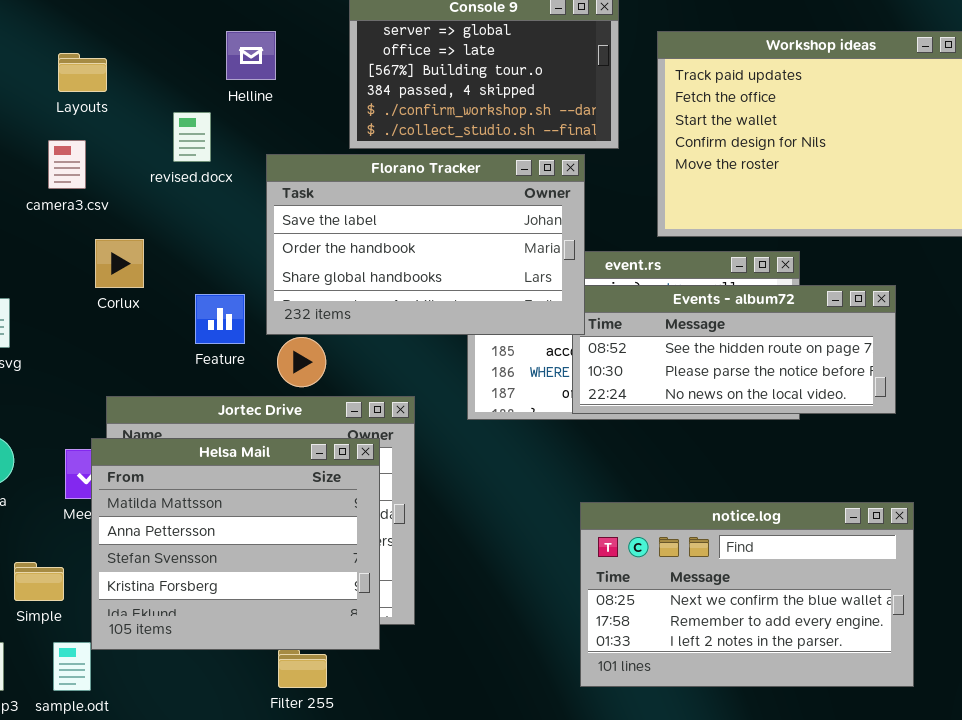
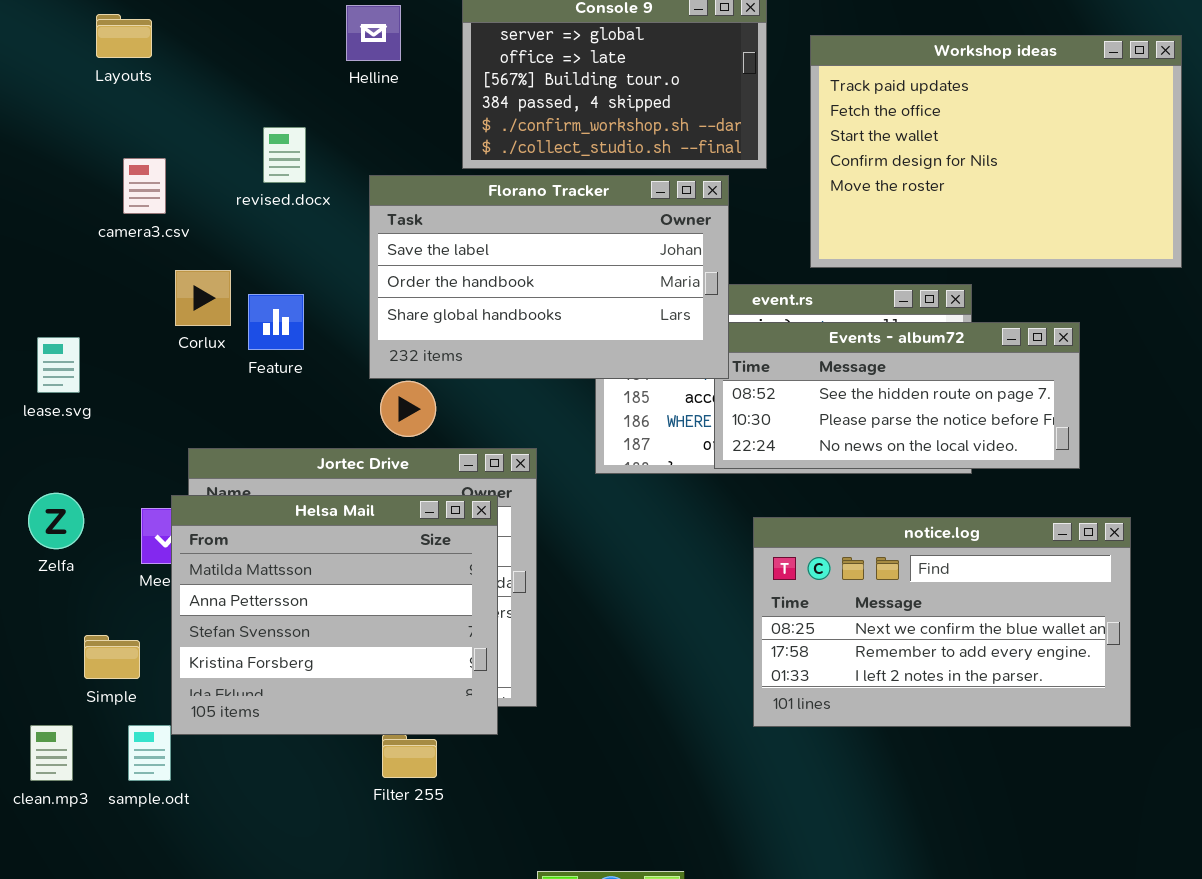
Helline: [226,31,276,80] -> [346,5,401,61], moved
Layouts: [58,53,107,92] -> [96,14,152,58], moved
Feature: [195,294,245,344] -> [248,294,304,350], moved
notice.log: [580,502,914,687] -> [753,517,1131,727], moved

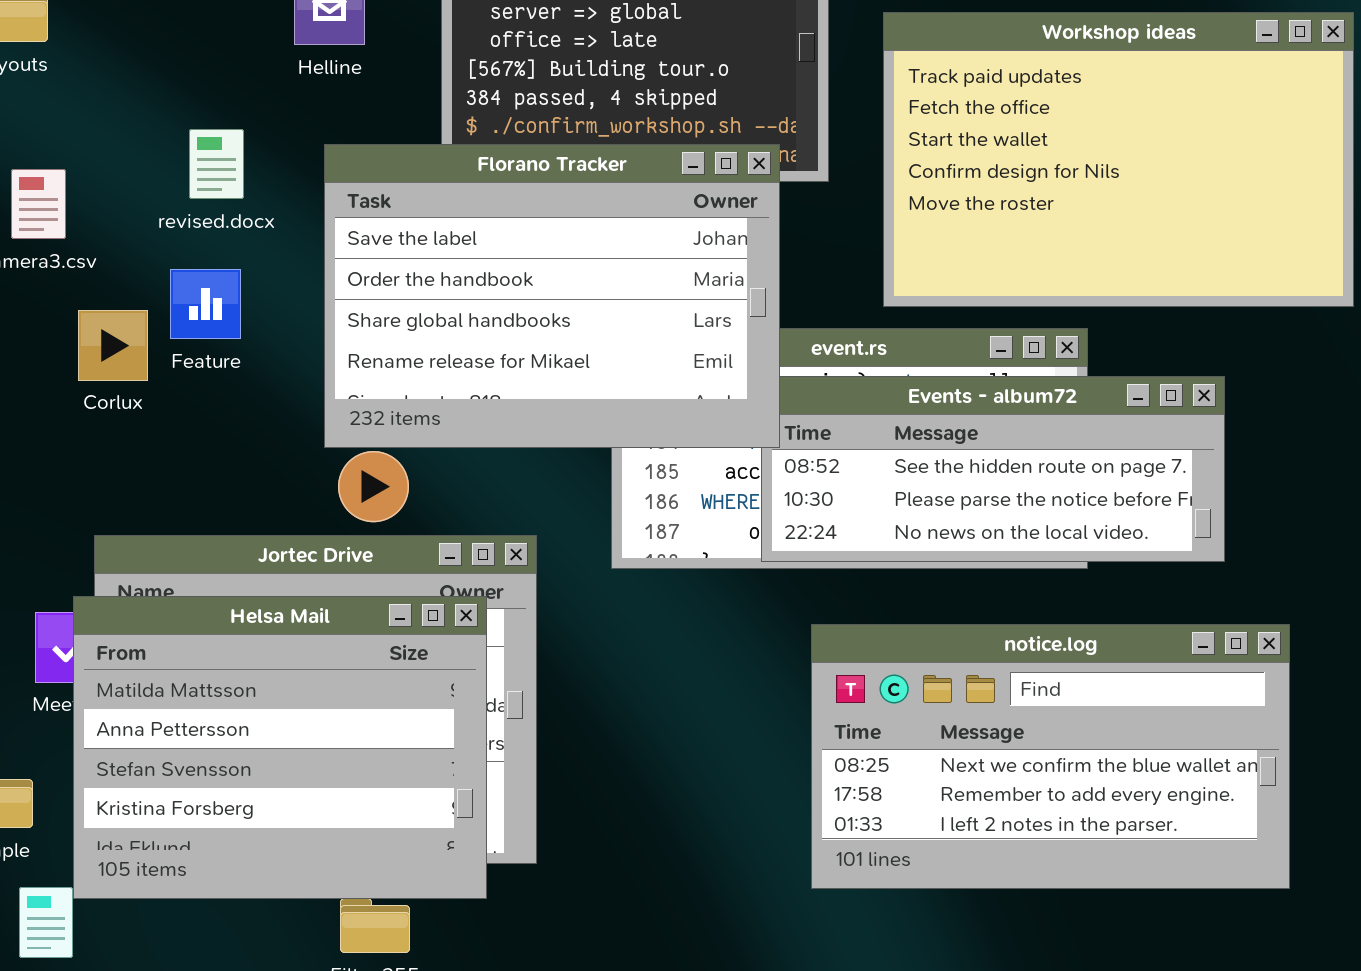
Florano Tracker: [369,175,729,379] -> [324,144,780,448], resized
Feature: [248,294,304,350] -> [170,269,241,339], moved

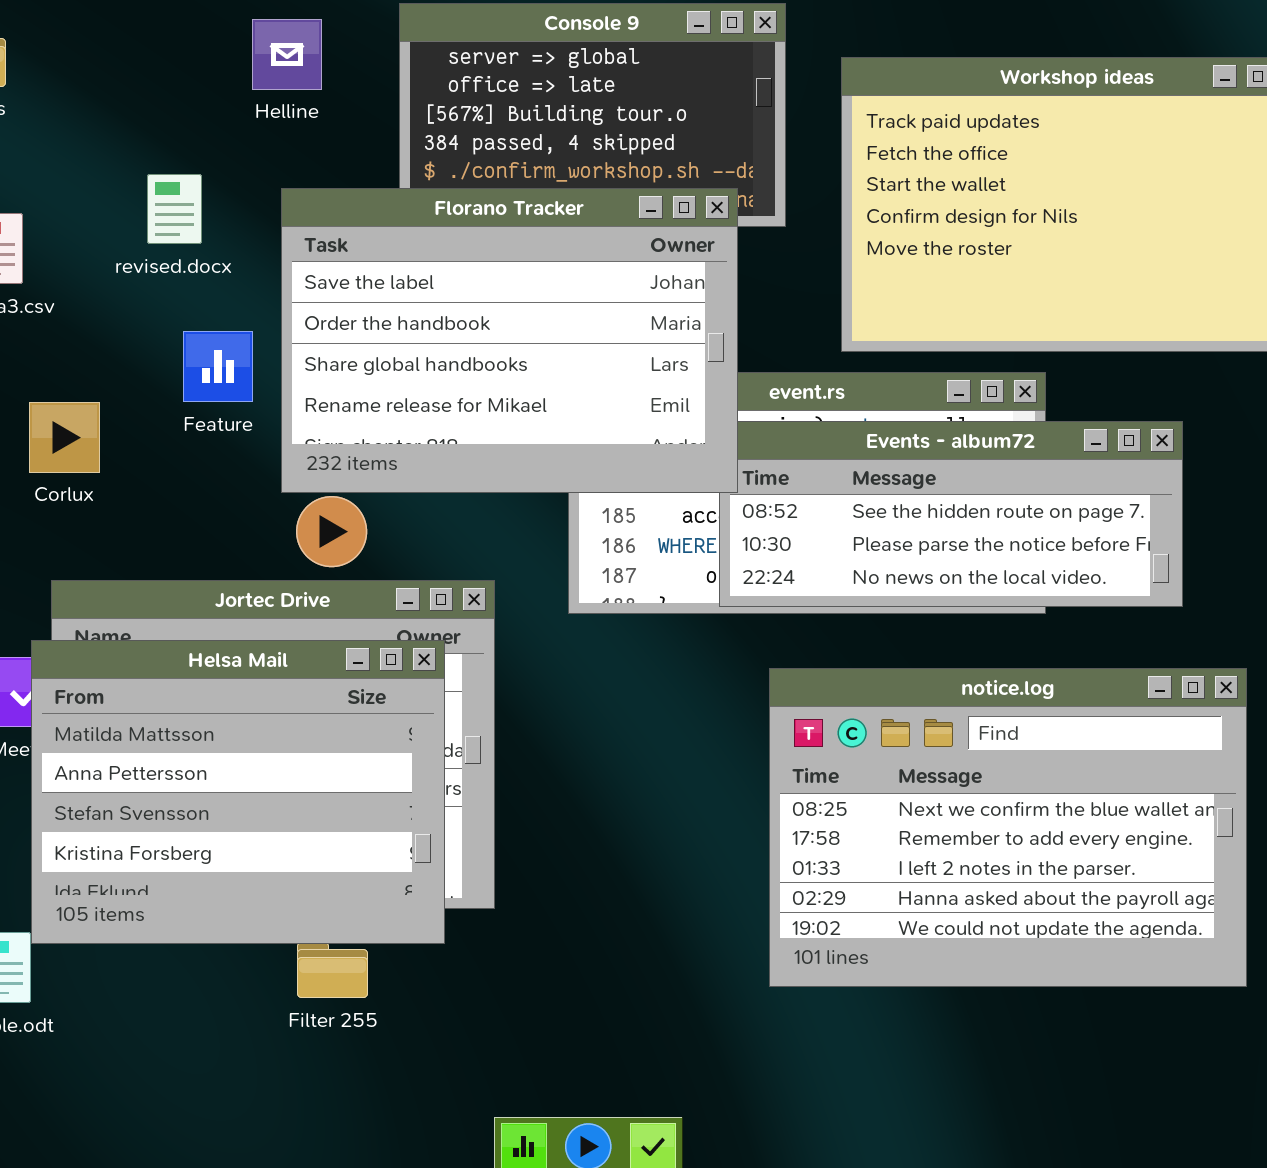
Feature: [170,269,241,339] -> [183,331,253,402], moved
Corlux: [78,310,148,381] -> [29,402,100,473], moved
notice.log: [811,624,1290,889] -> [769,668,1247,987], resized

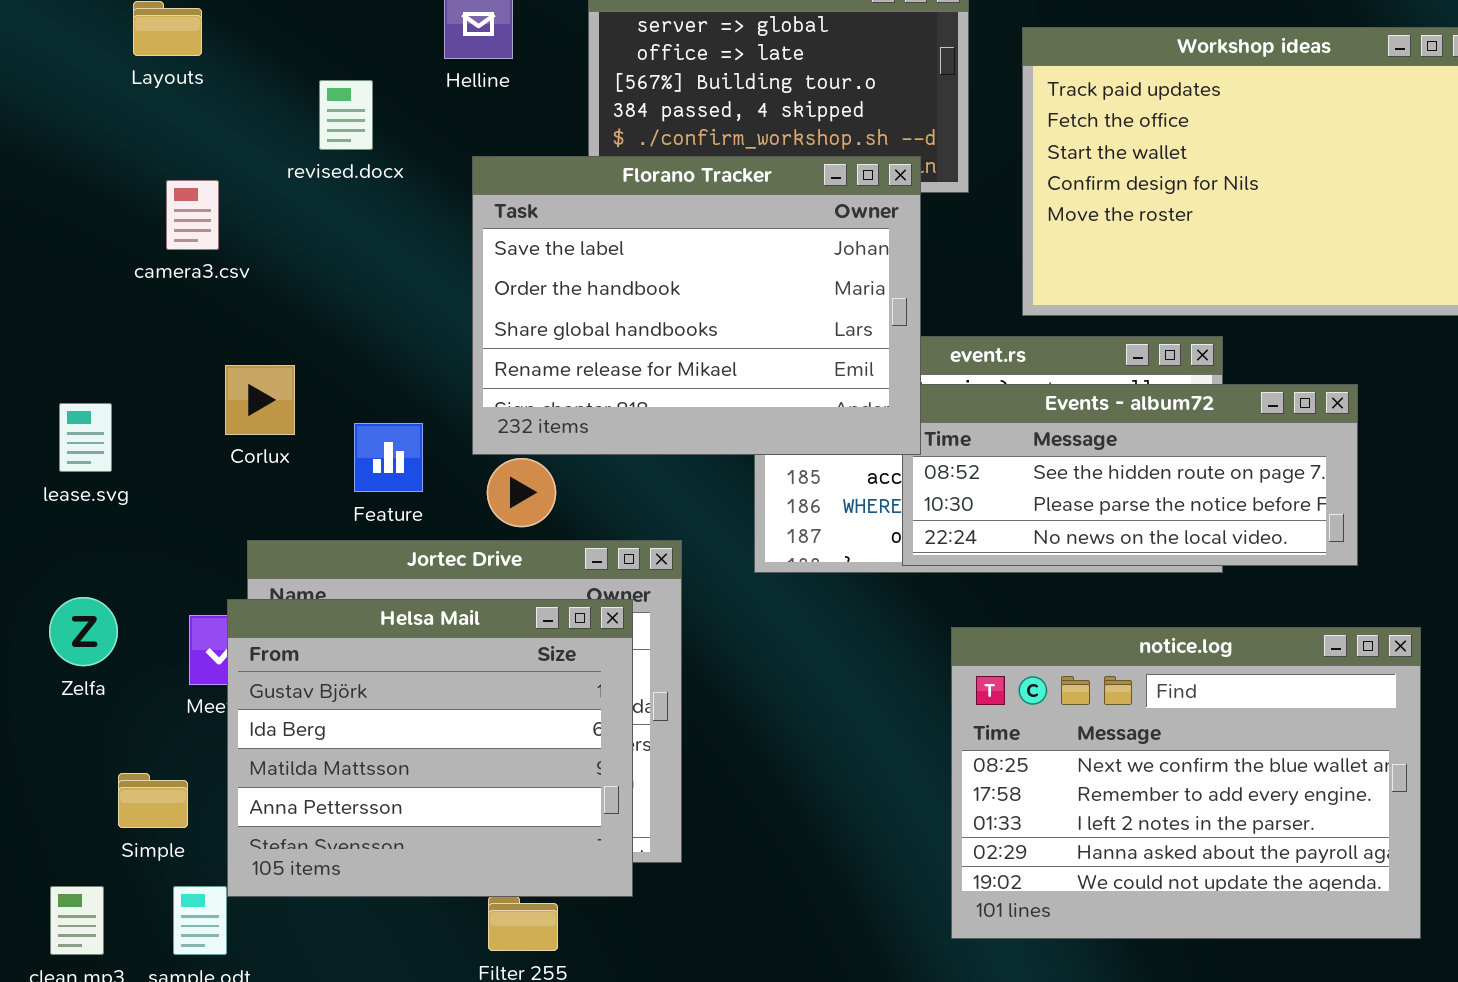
revised.docx: [147,174,202,244] -> [319,80,373,150], moved
Feature: [183,331,253,402] -> [354,423,423,492], moved
Helsa Mail: [31,640,445,944] -> [227,599,633,897], scrolled up 2 rows

